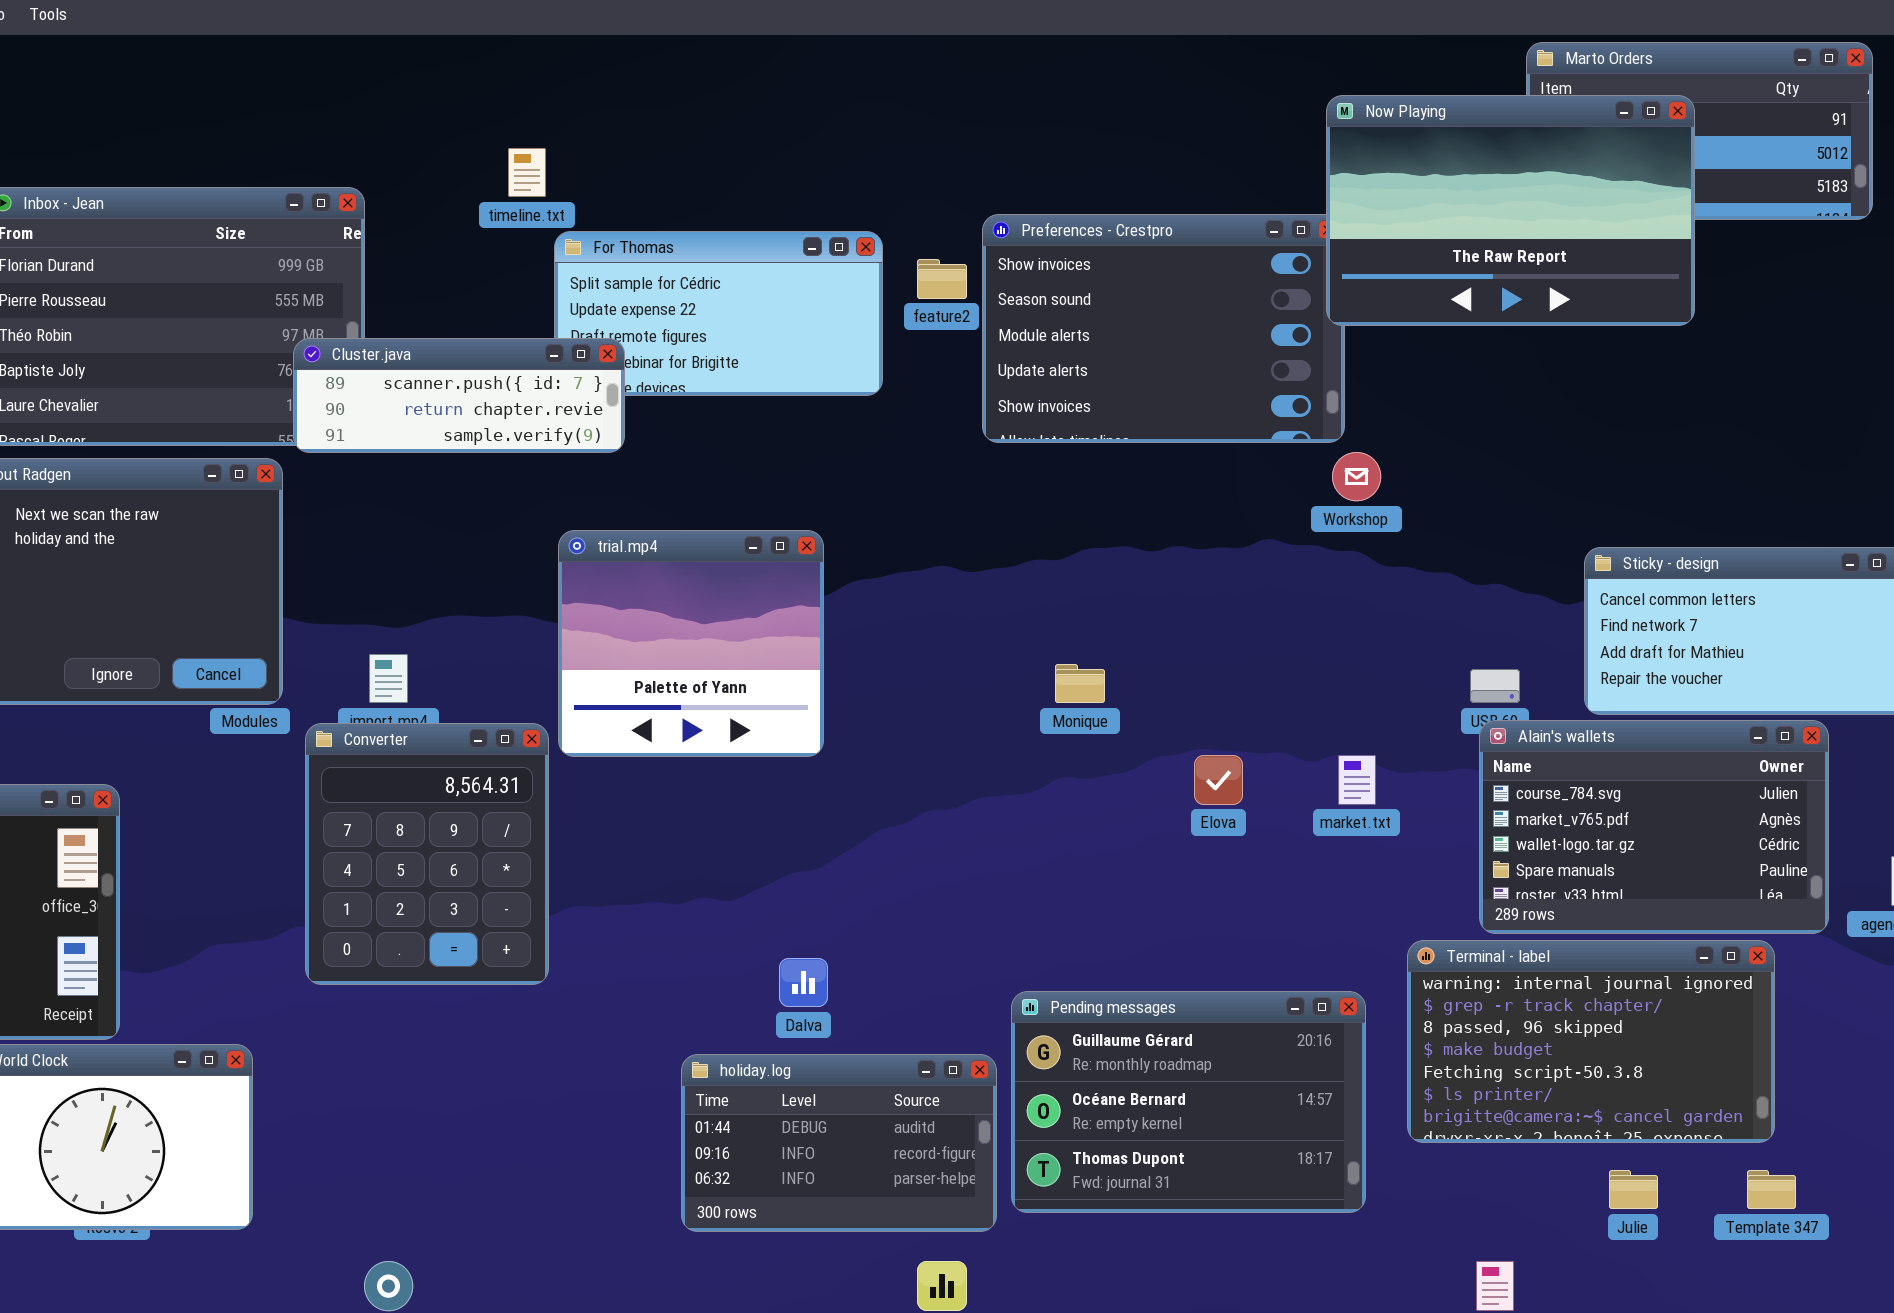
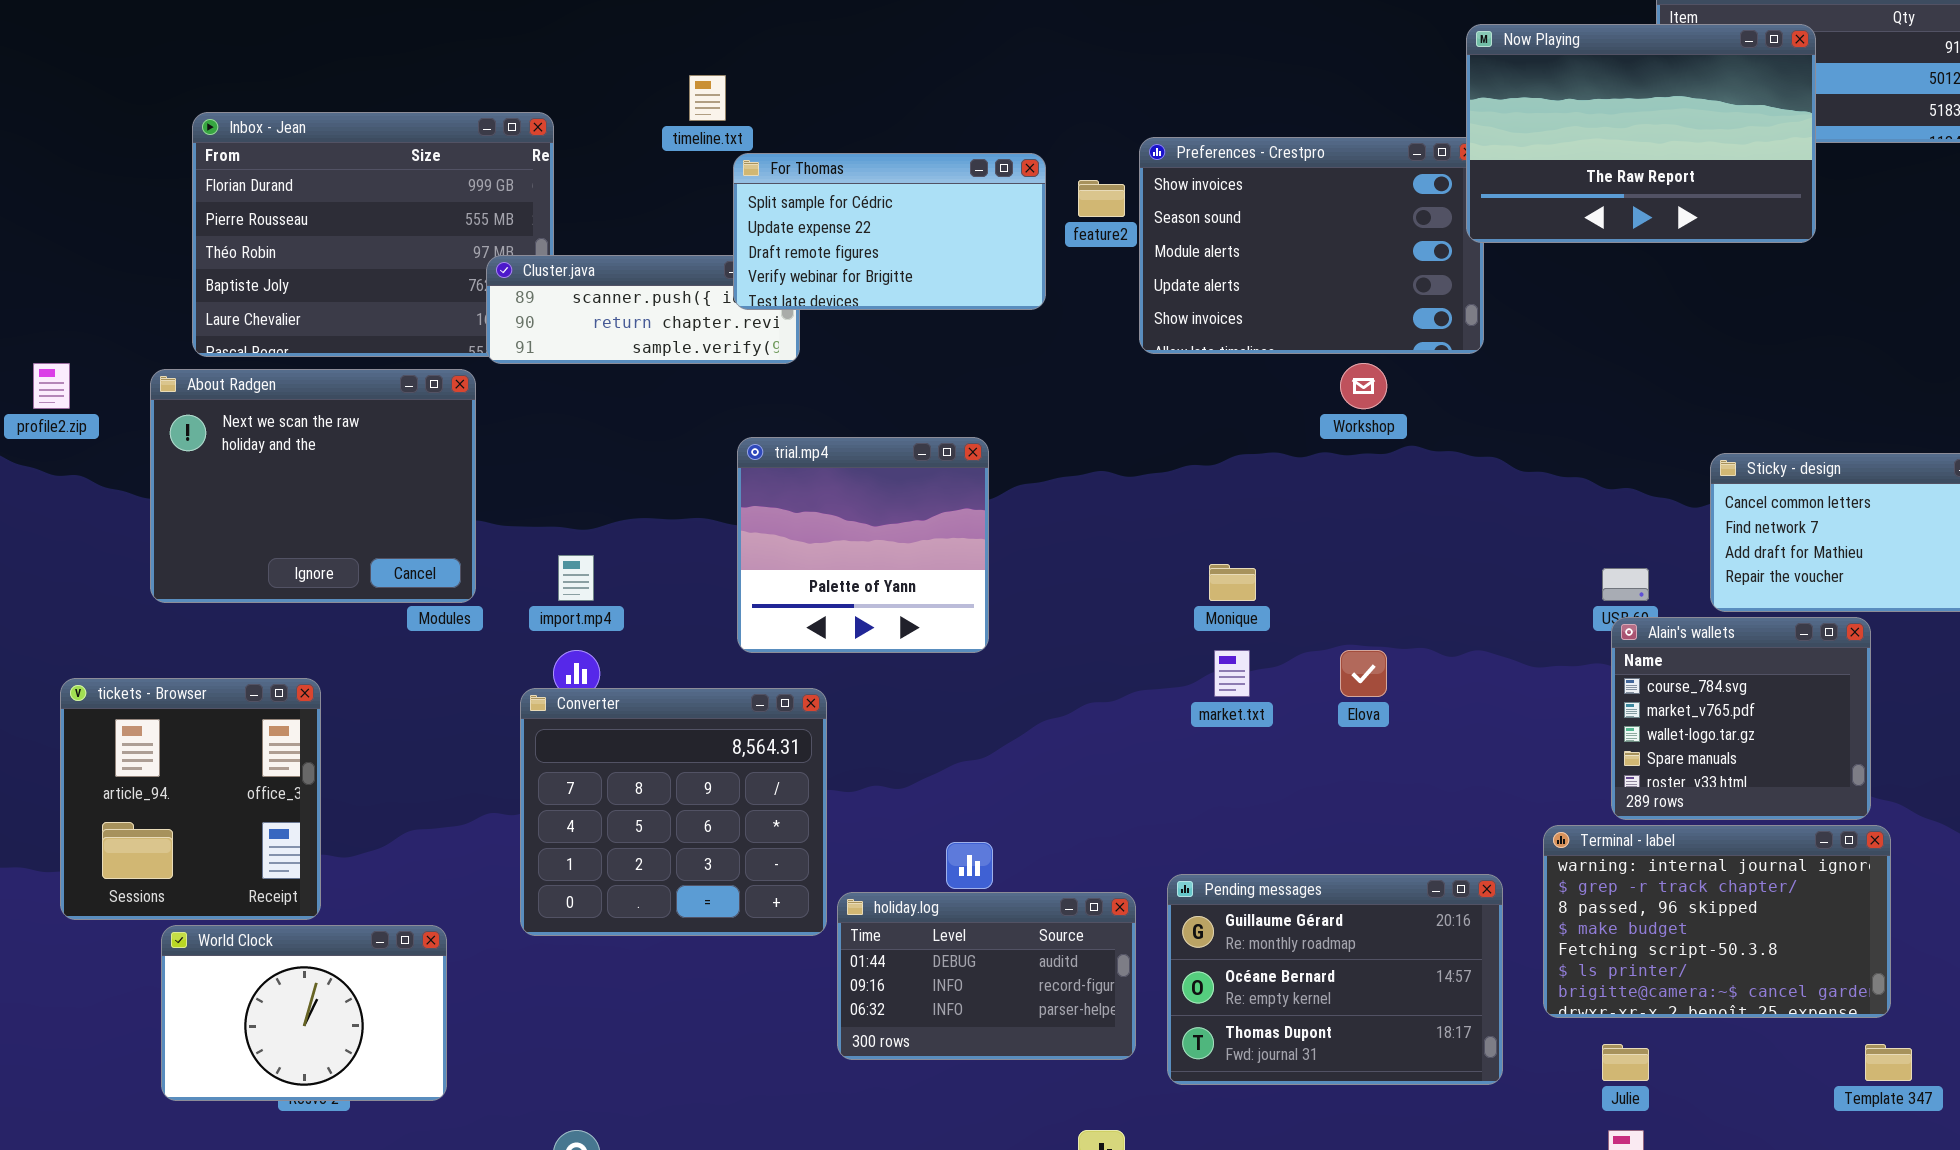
For Thomas: [554,231,883,396] -> [733,153,1046,310], raised
Workshop: [1332,452,1381,501] -> [1340,363,1387,409], moved
Alain's wallets: [1479,720,1829,934] -> [1611,617,1871,820], resized
Converter: [305,723,549,985] -> [520,688,827,936], moved, resized
market.txt: [1338,755,1376,805] -> [1214,650,1250,697], moved
holiday.log: [681,1054,997,1232] -> [837,892,1136,1060], moved
Julie: [1609,1170,1658,1209] -> [1602,1044,1649,1081], moved

